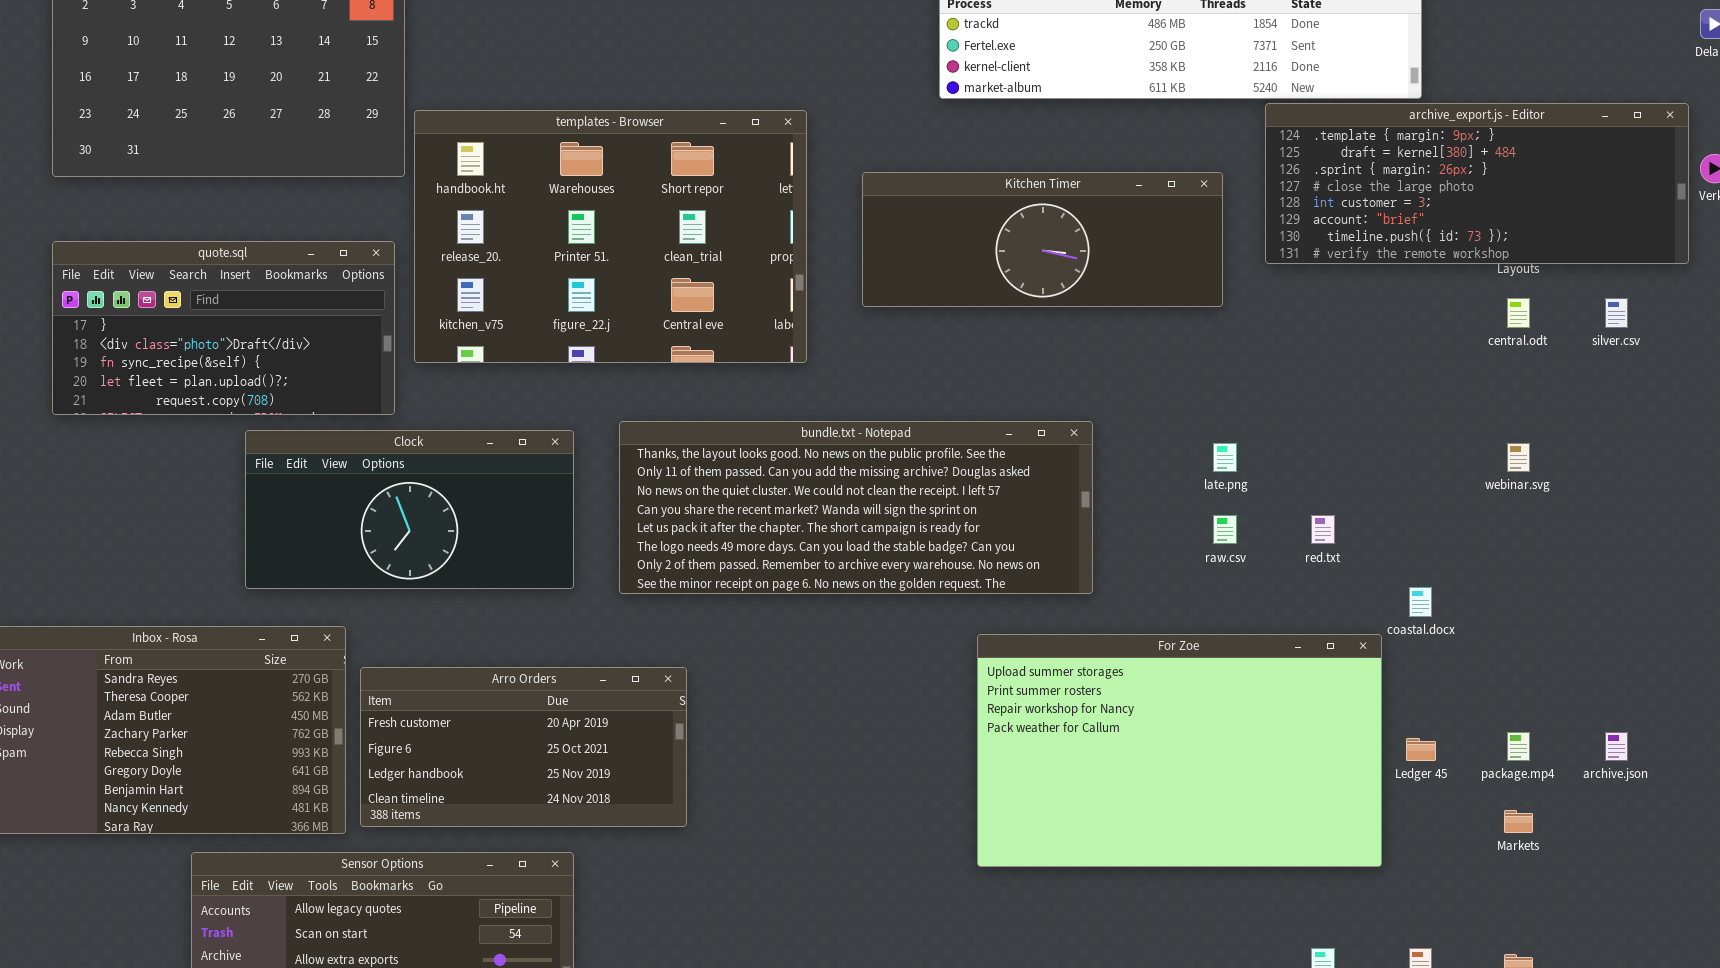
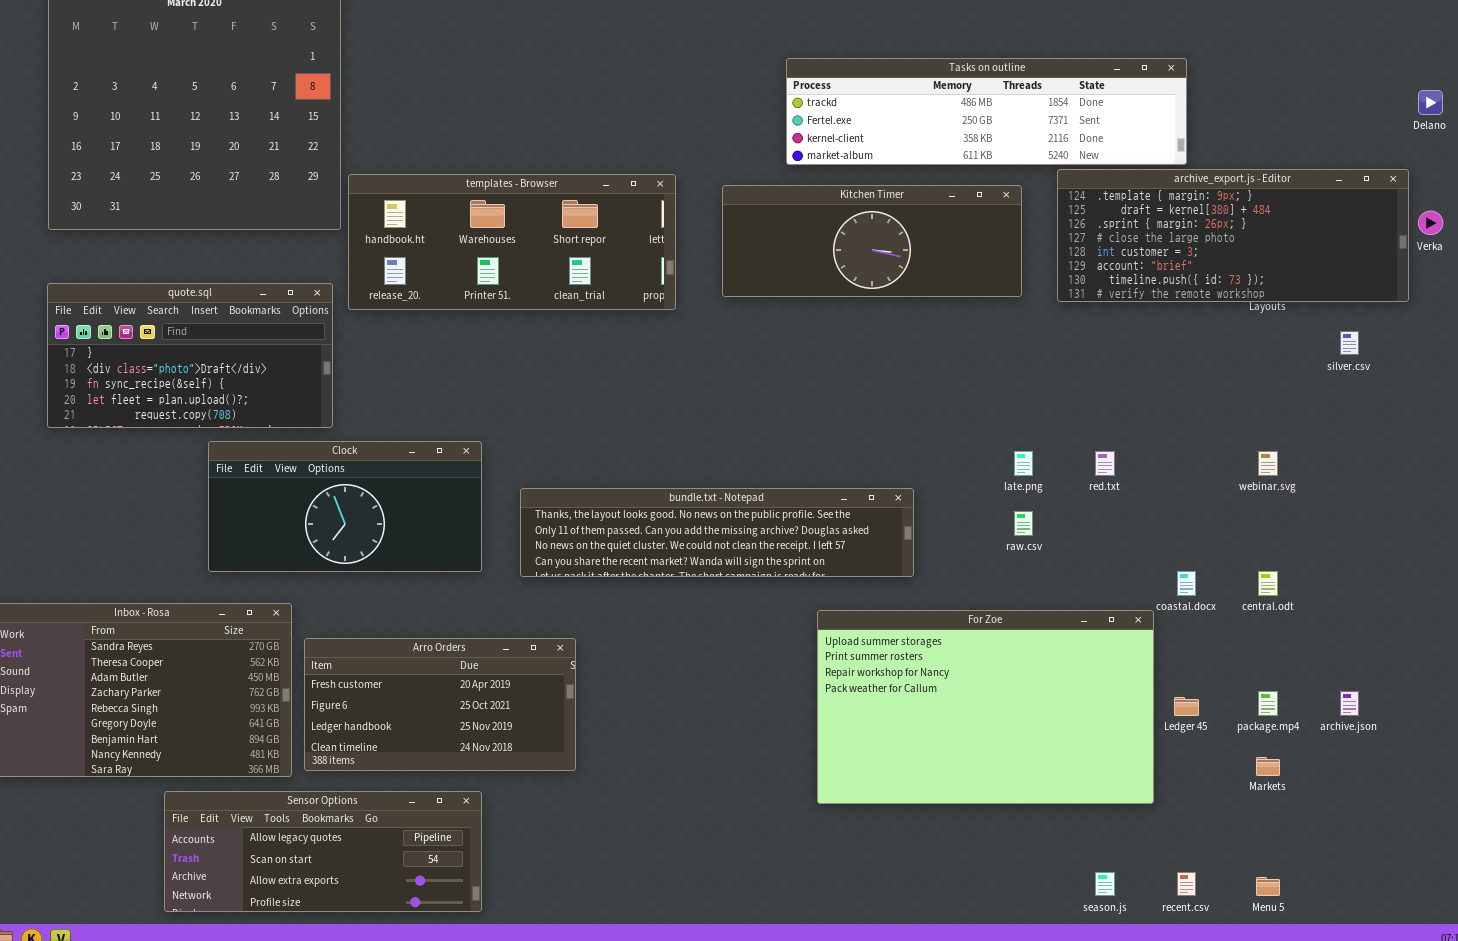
templates - Browser: [414,110,807,363] -> [348,174,676,310], resized
Kitchen Timer: [862,172,1223,307] -> [722,185,1022,297], moved
central.odt: [1507,298,1530,328] -> [1258,571,1278,596], moved
bundle.txt - Notepad: [619,421,1093,594] -> [520,488,914,577], resized
red.txt: [1311,515,1335,544] -> [1095,451,1115,476], moved

